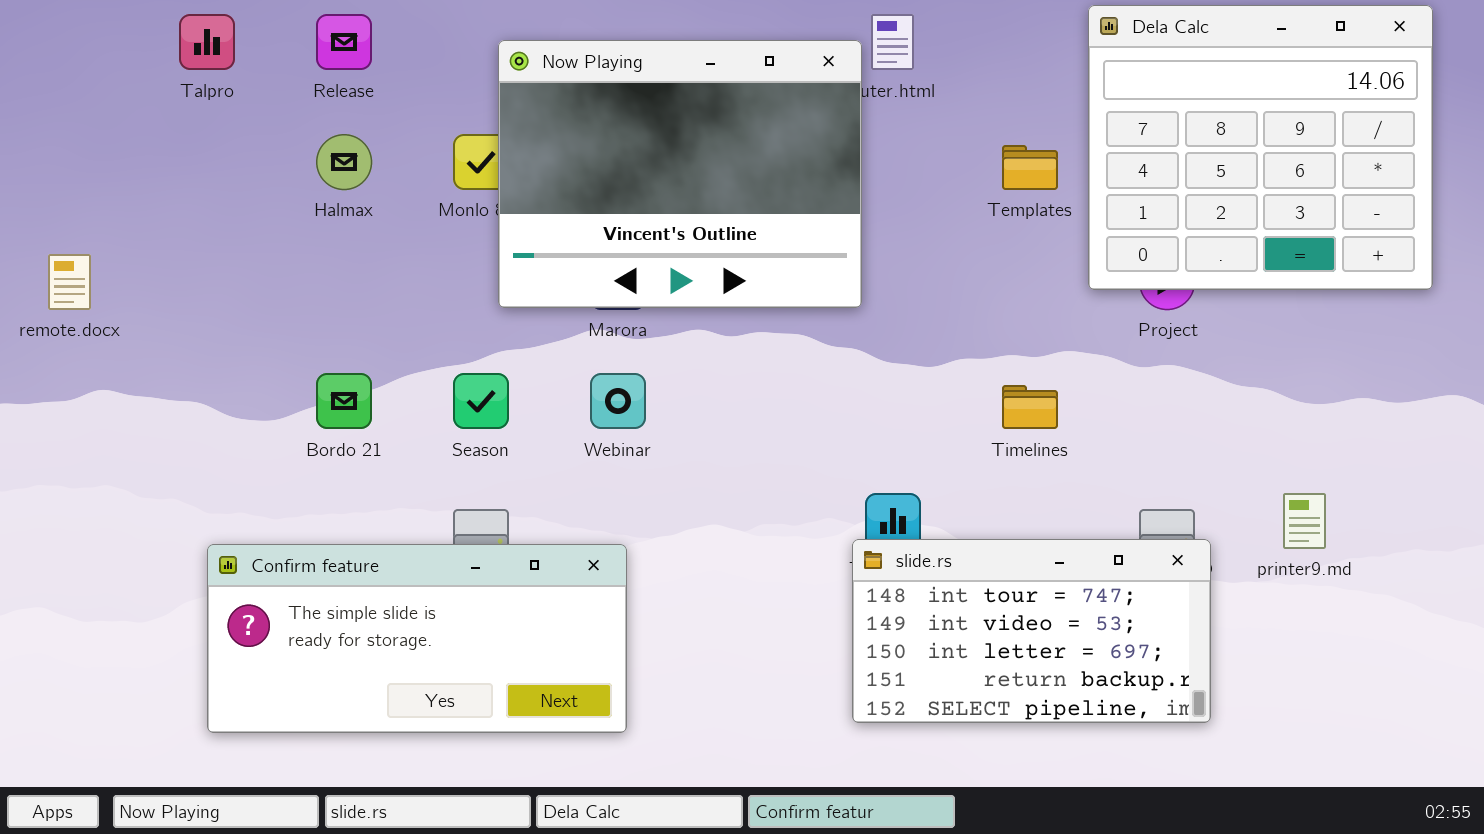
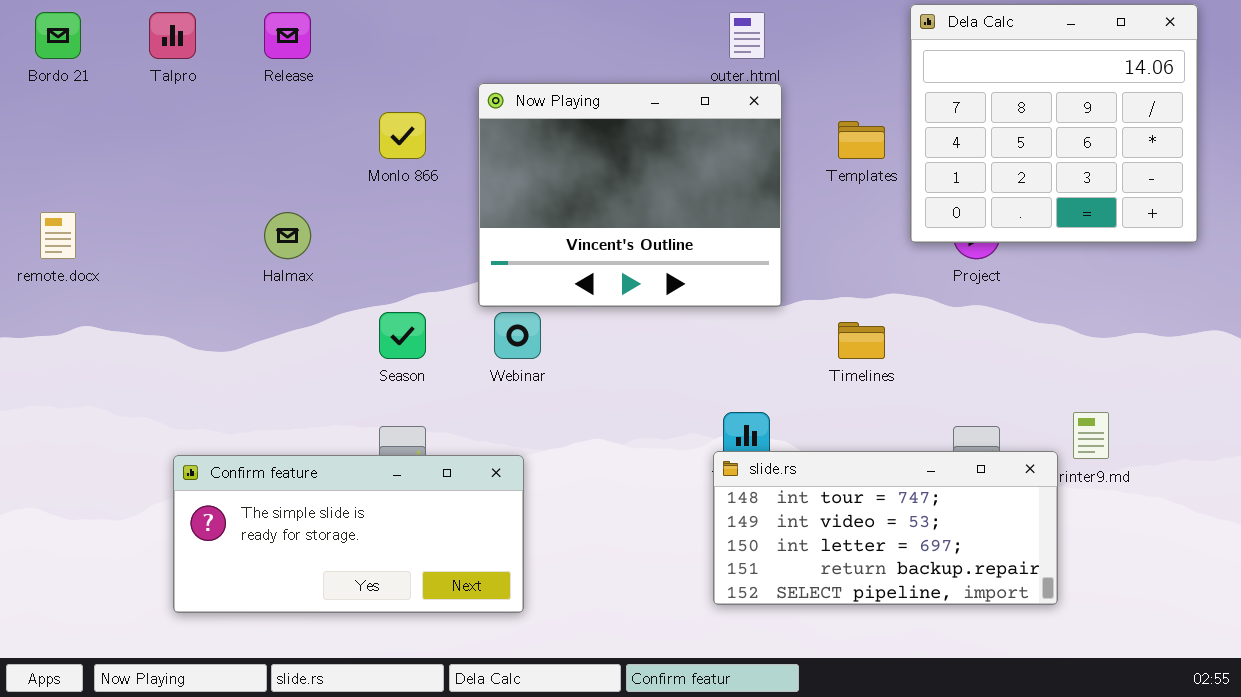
Now Playing: [498,40,862,308] -> [478,83,782,307], moved
Halmax: [316,134,372,190] -> [264,212,311,259], moved
Bordo 21: [316,373,372,429] -> [35,12,81,59], moved
slide.rs: [852,539,1211,723] -> [713,451,1058,605], resized

